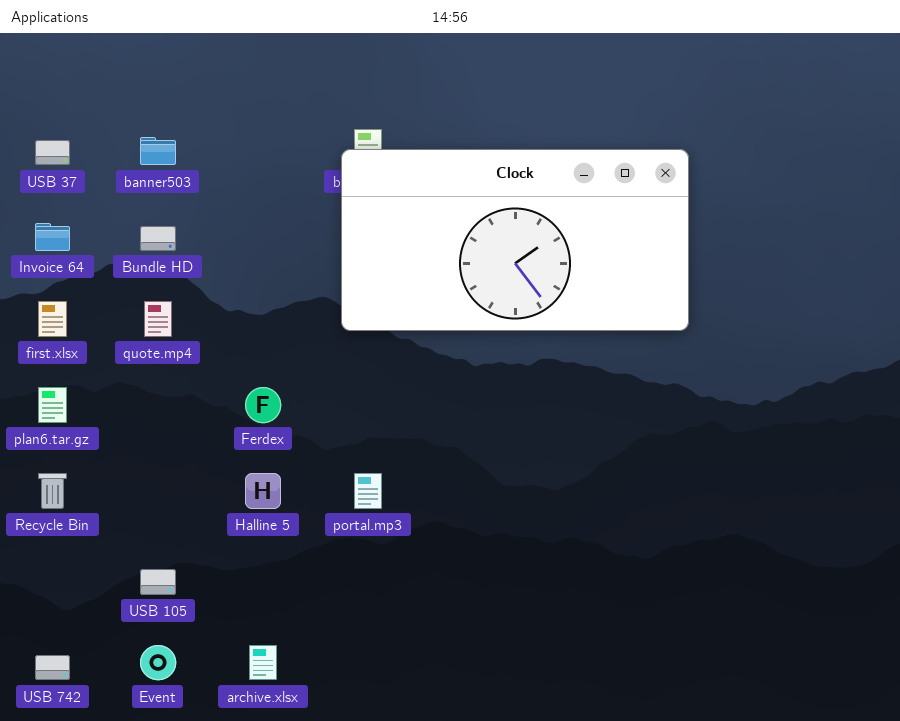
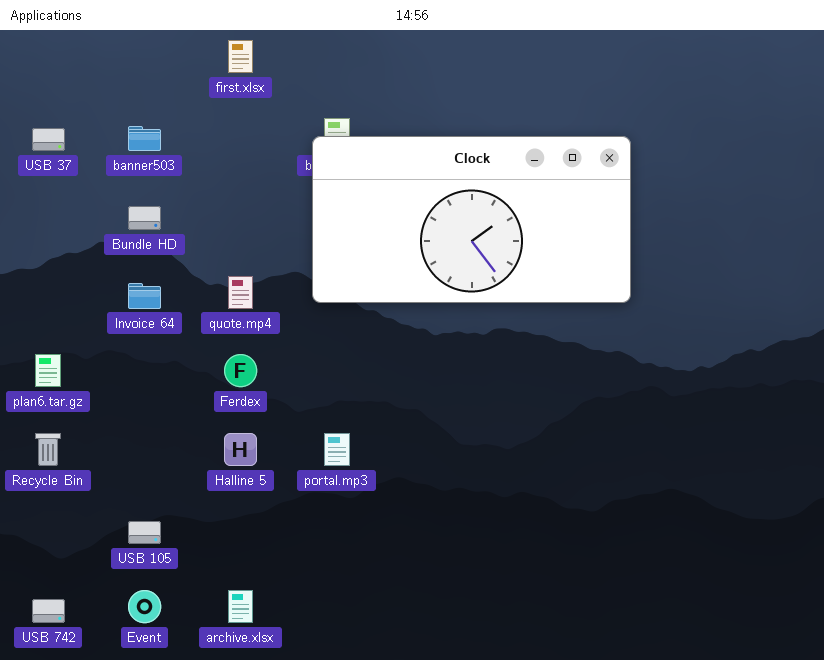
Invoice 64: [35,223,70,251] -> [128,283,161,309], moved
first.xlsx: [38,301,67,337] -> [228,40,253,73], moved
quote.mp4: [144,301,172,337] -> [228,276,253,309], moved

